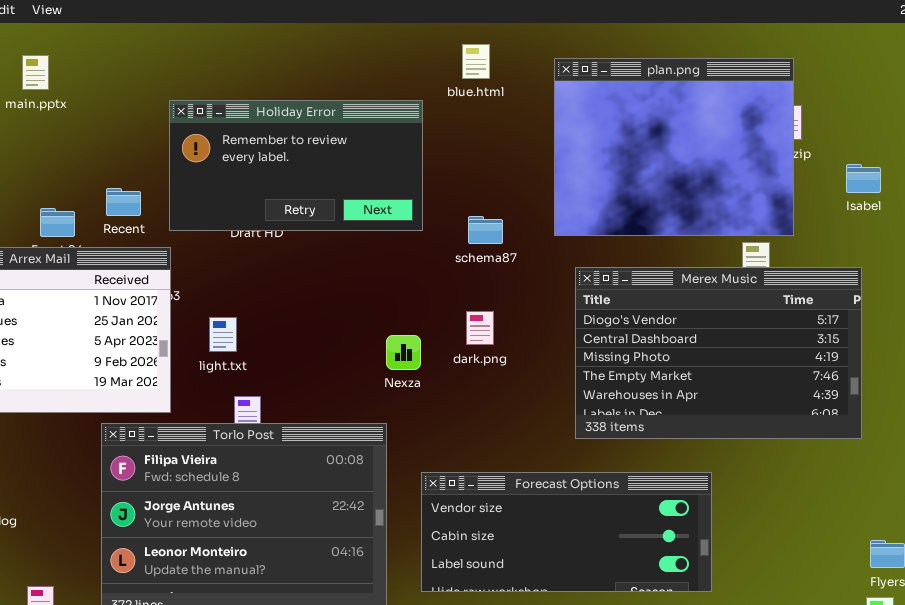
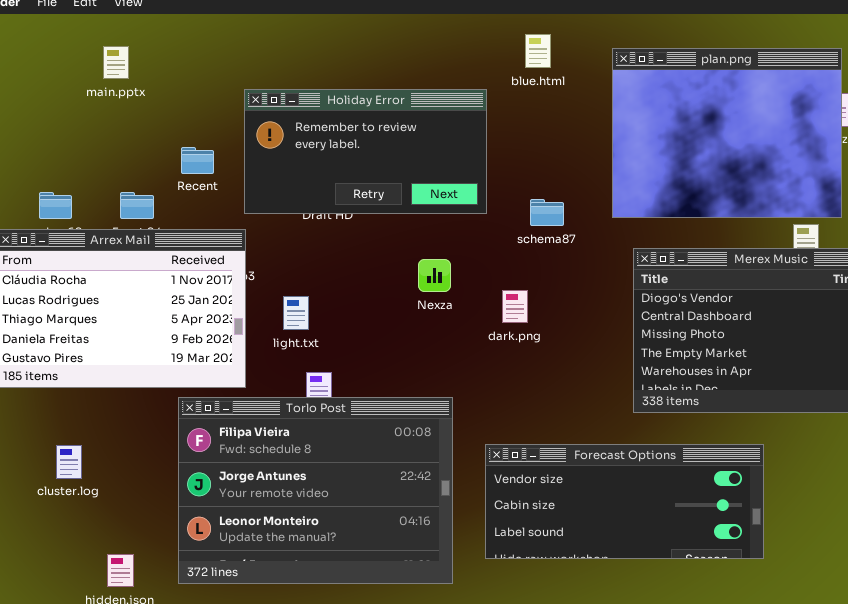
Recent: [106,188,141,216] -> [181,147,214,174], moved
dark.png: [466,311,494,345] -> [502,290,528,323], moved
Nexza: [386,335,421,370] -> [418,259,451,292], moved

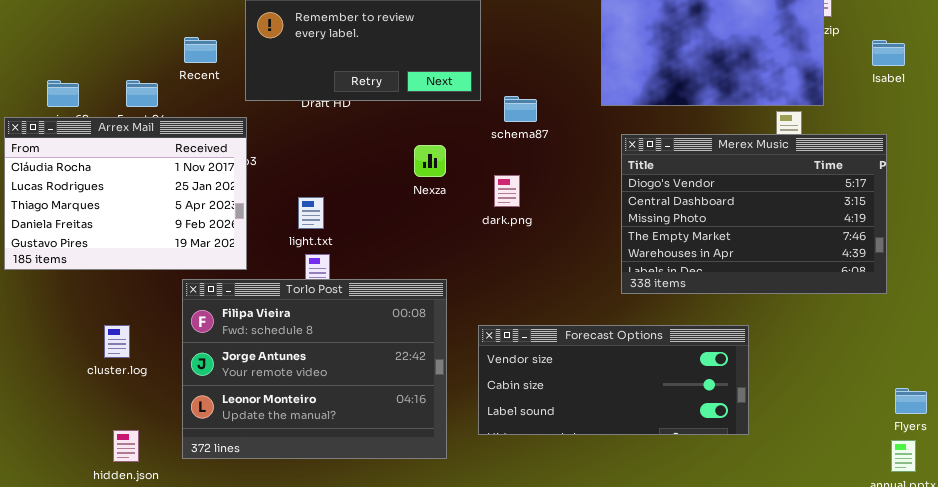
schema87: [530,199,564,226] -> [504,96,537,122], moved
light.txt: [283,296,309,330] -> [298,197,324,229], moved
cluster.log: [56,445,82,479] -> [104,325,130,358], moved

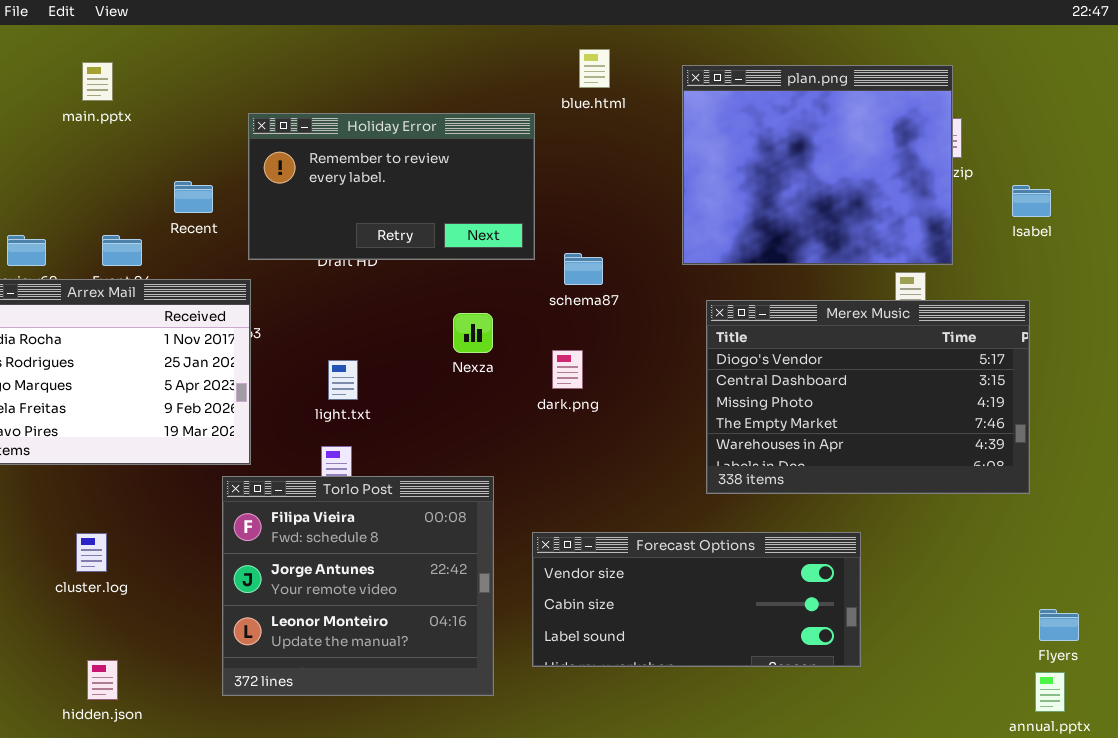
light.txt: [298,197,324,229] -> [328,360,358,400], moved
Torlo Post: [182,279,447,459] -> [222,476,494,696], resized

